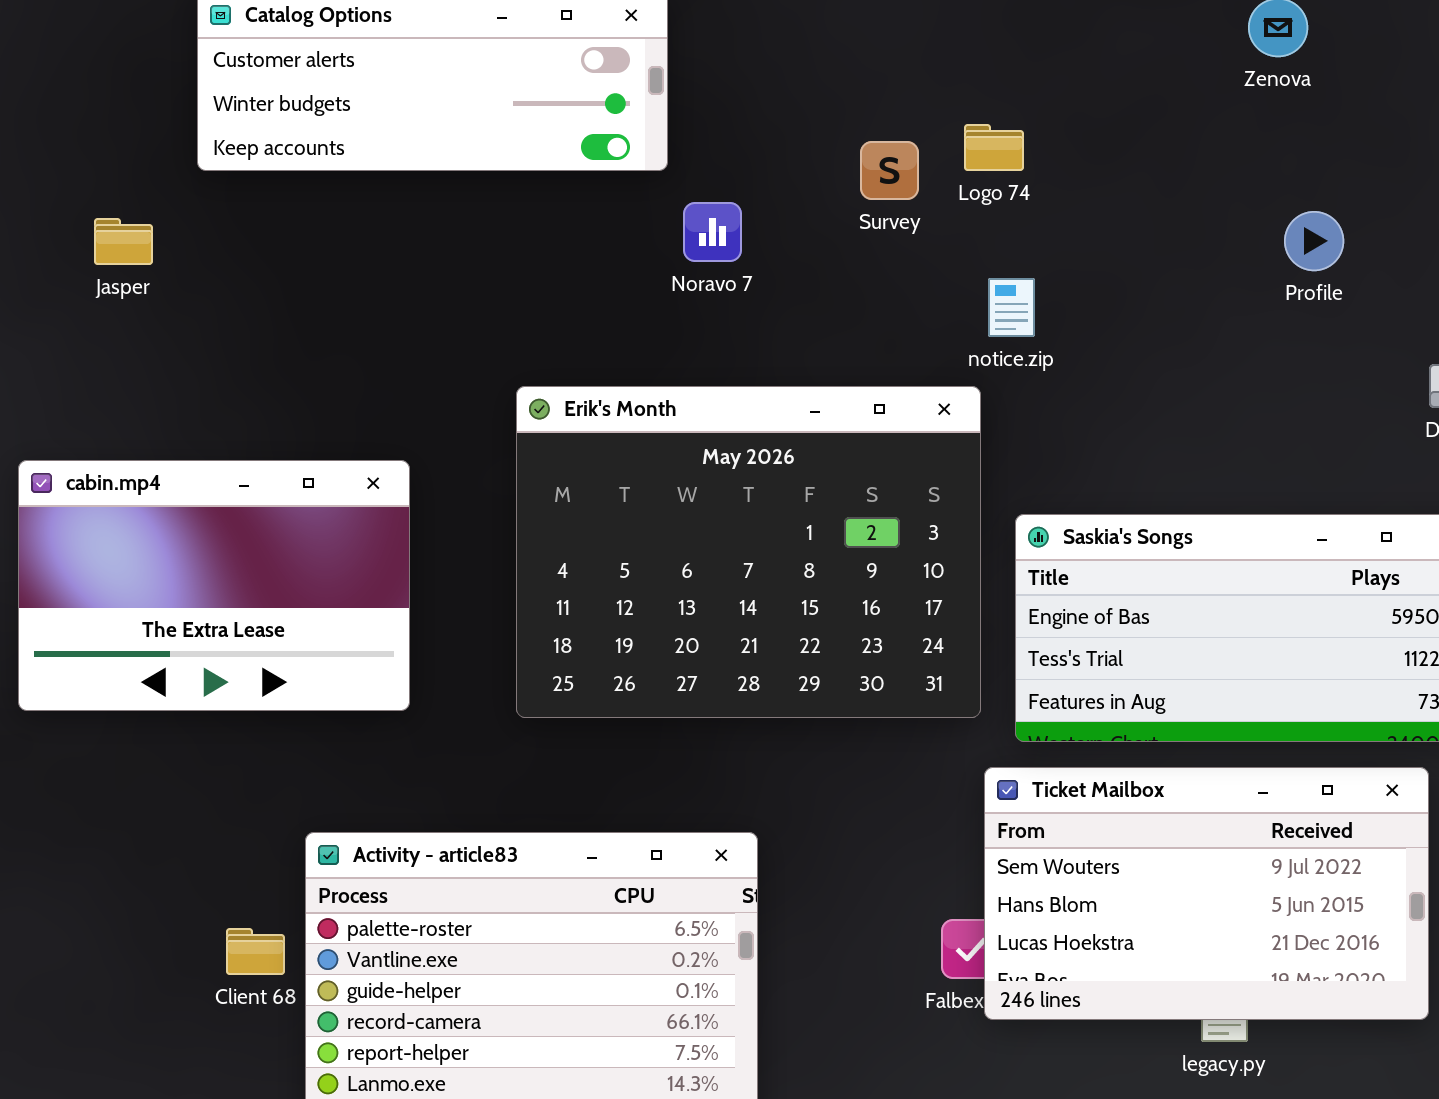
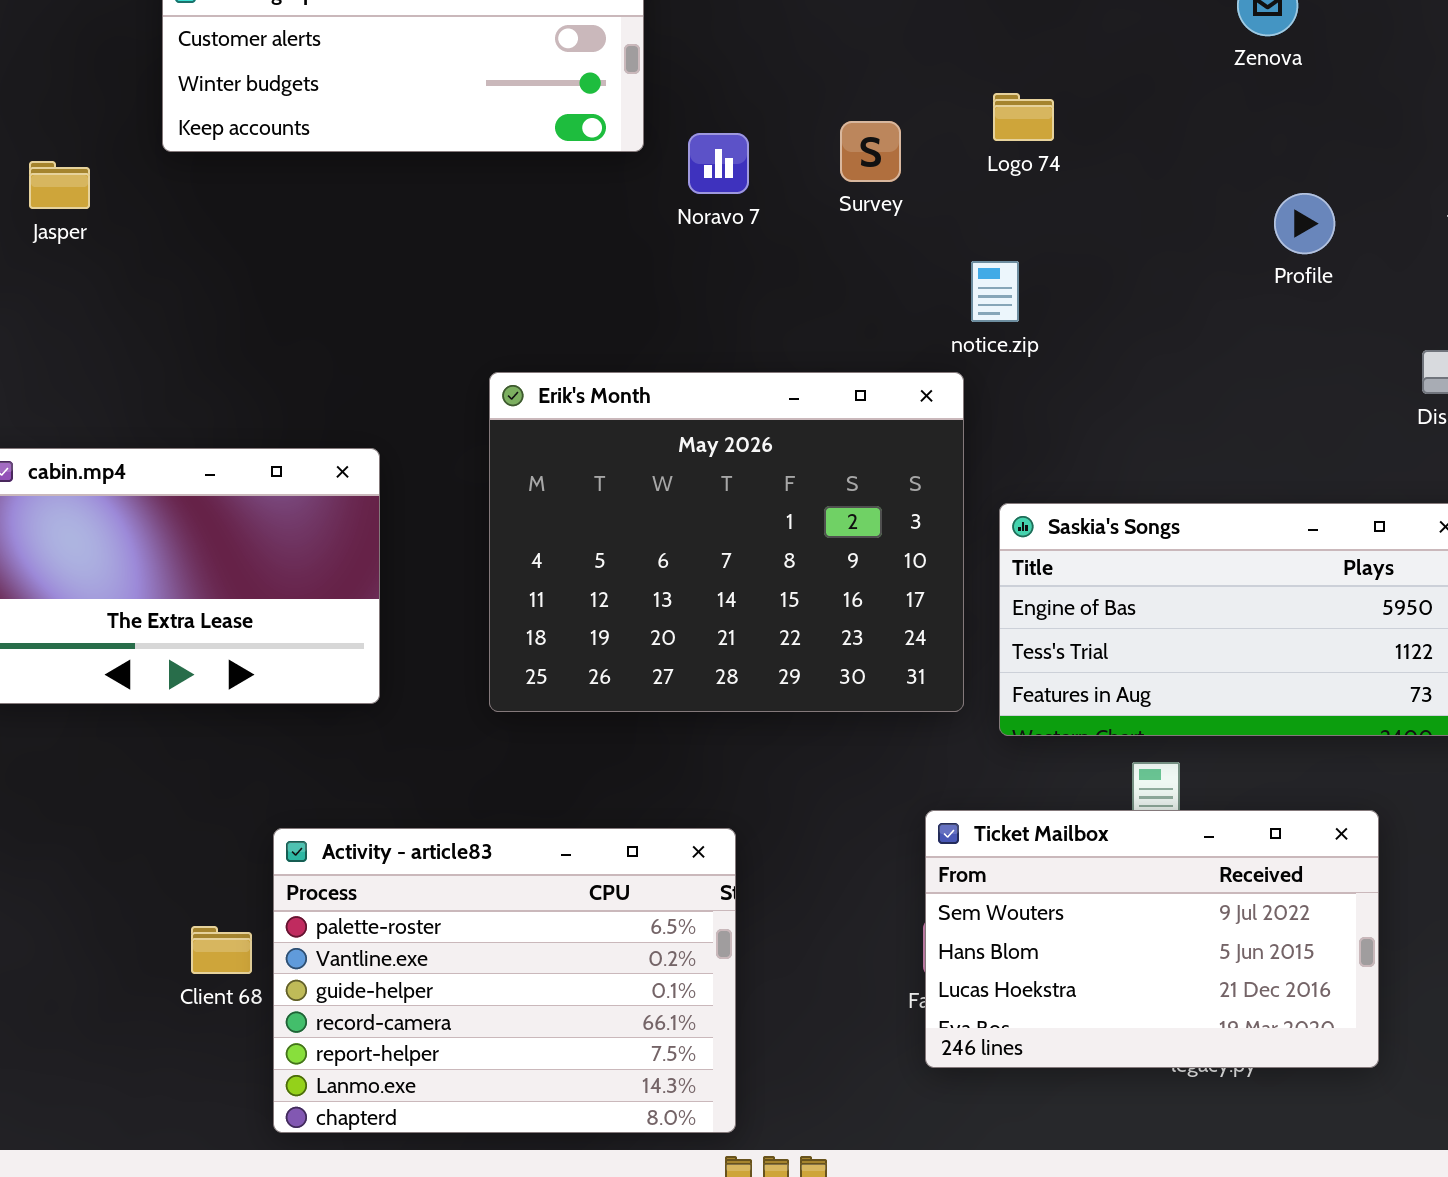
Logo 74: [964,124,1024,171] -> [993,93,1054,141], moved
Noravo 7: [683,202,742,262] -> [688,133,749,194], moved
Jasper: [94,218,153,265] -> [29,161,90,209], moved
Ticket Mailbox: [984,767,1429,1020] -> [925,810,1379,1068], moved

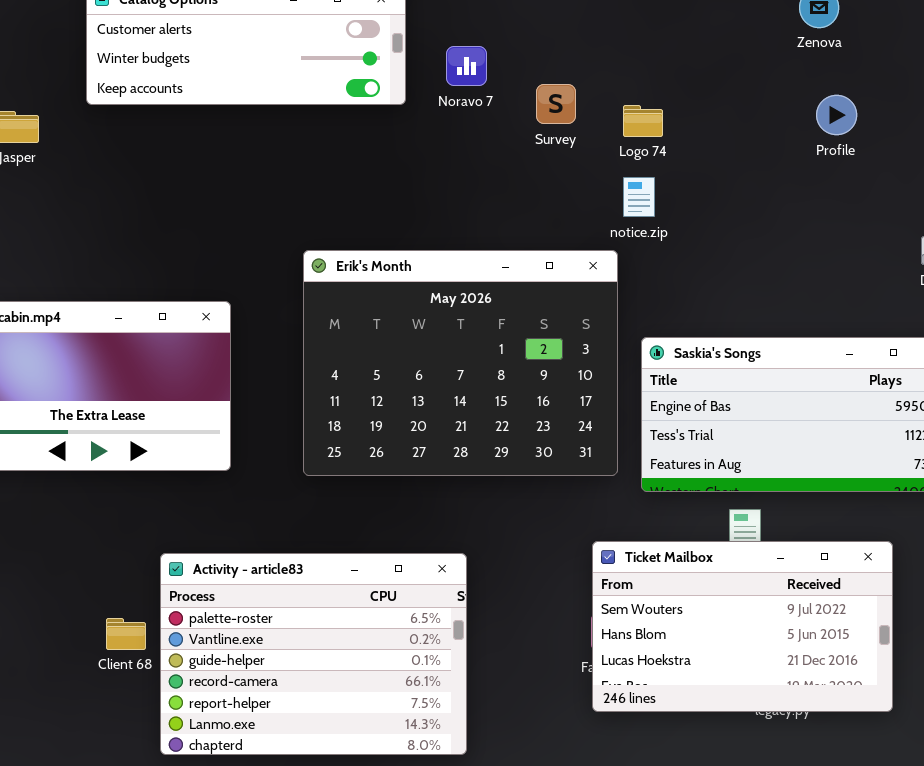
Logo 74: [993,93,1054,141] -> [623,105,663,137], moved
Noravo 7: [688,133,749,194] -> [446,46,487,86], moved
Profile: [1274,193,1335,254] -> [816,95,857,135], moved

